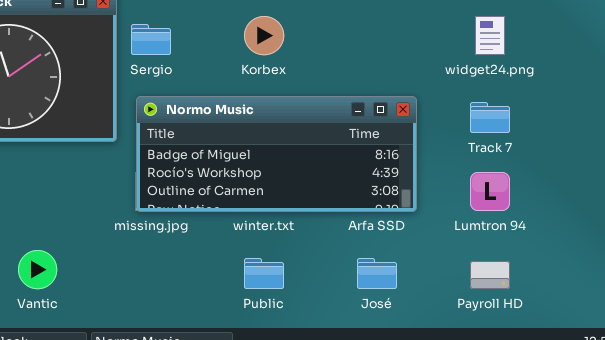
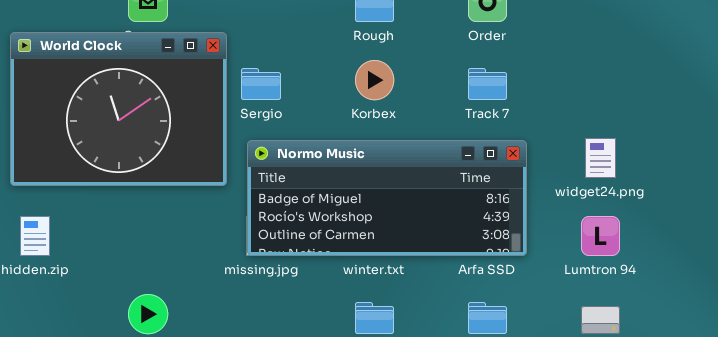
widget24.png: [475,16,505,55] -> [585,138,616,178], moved
Track 7: [470,102,510,133] -> [468,68,507,100], moved

